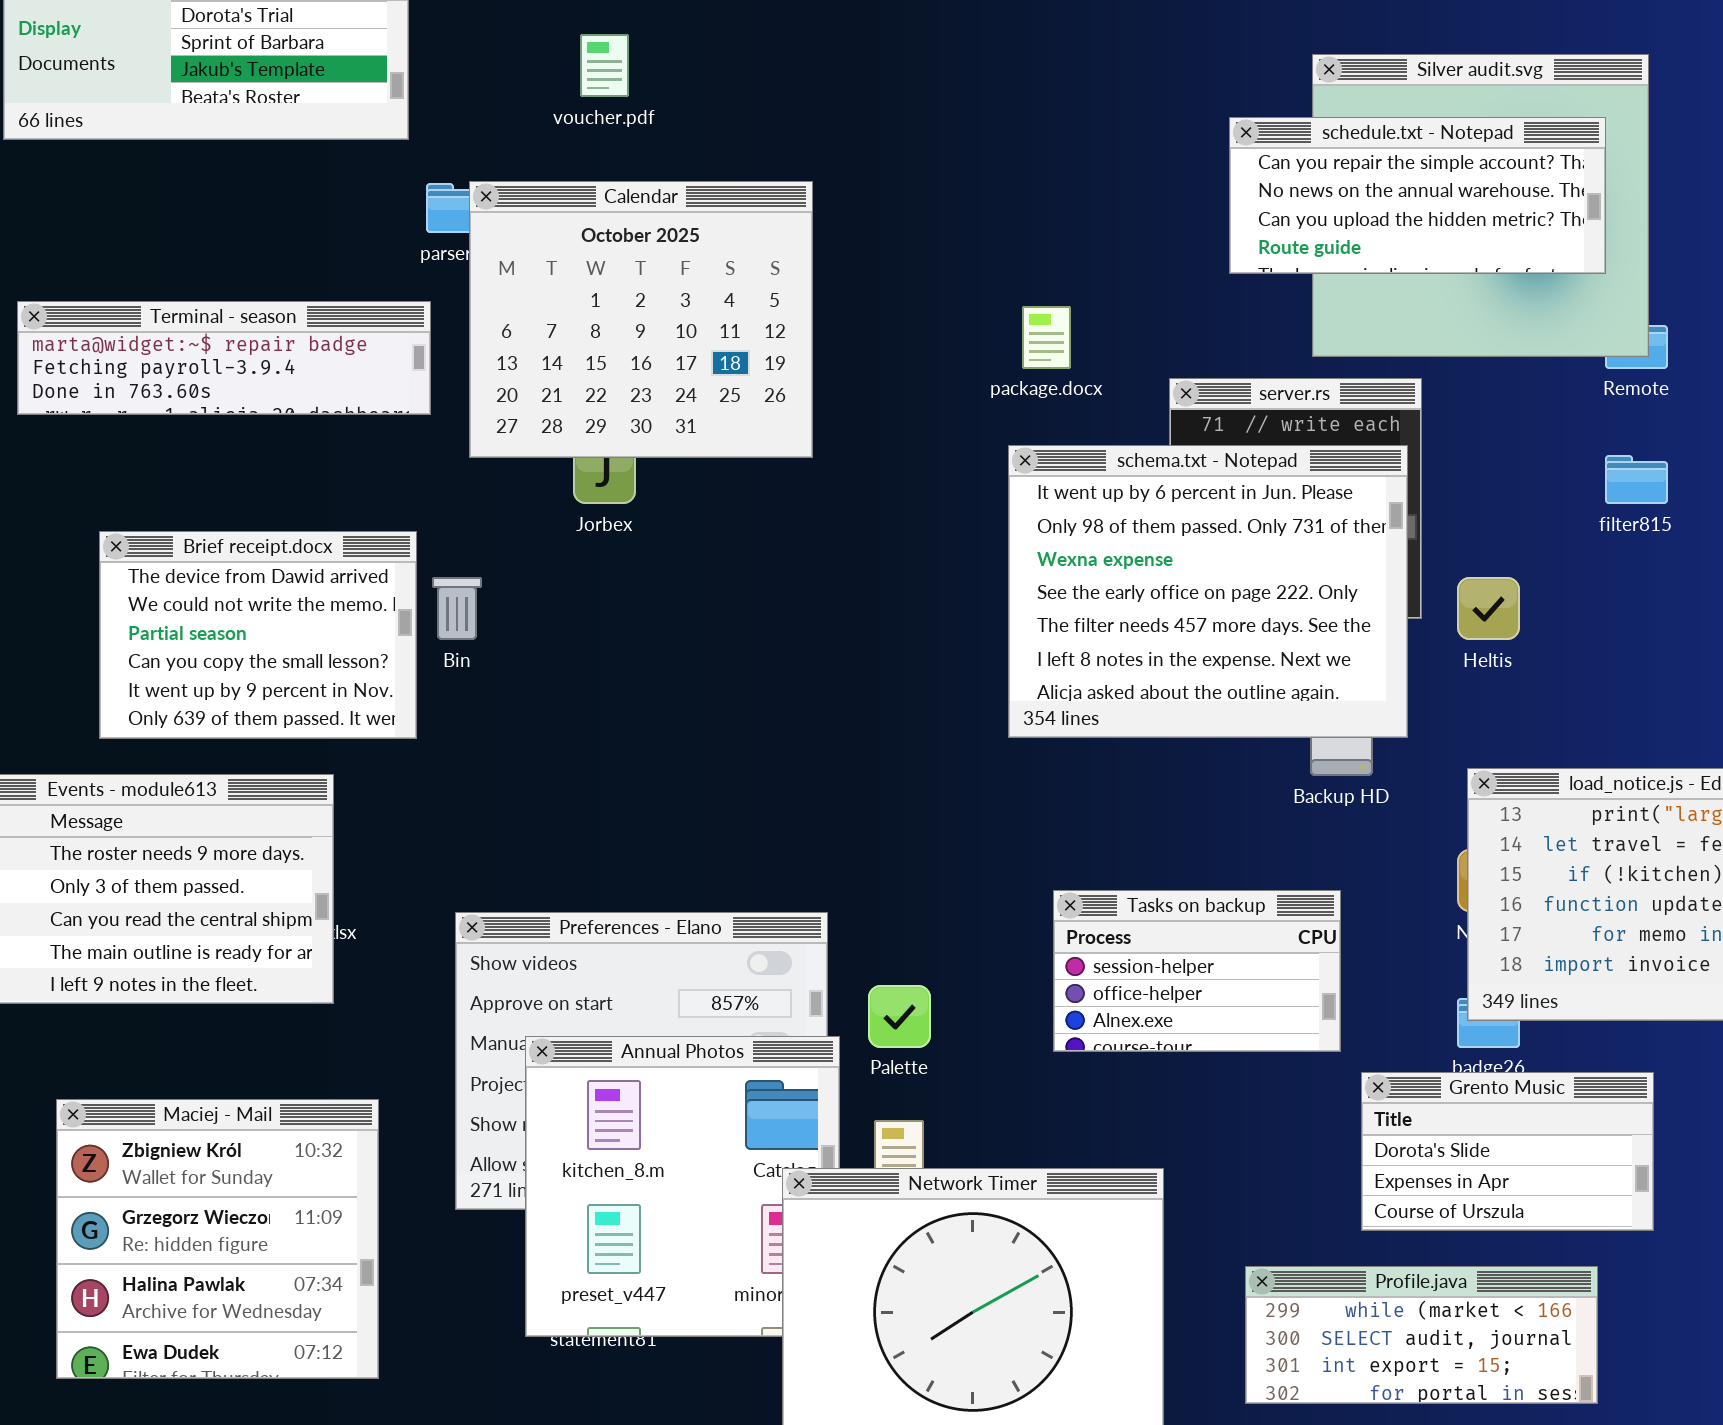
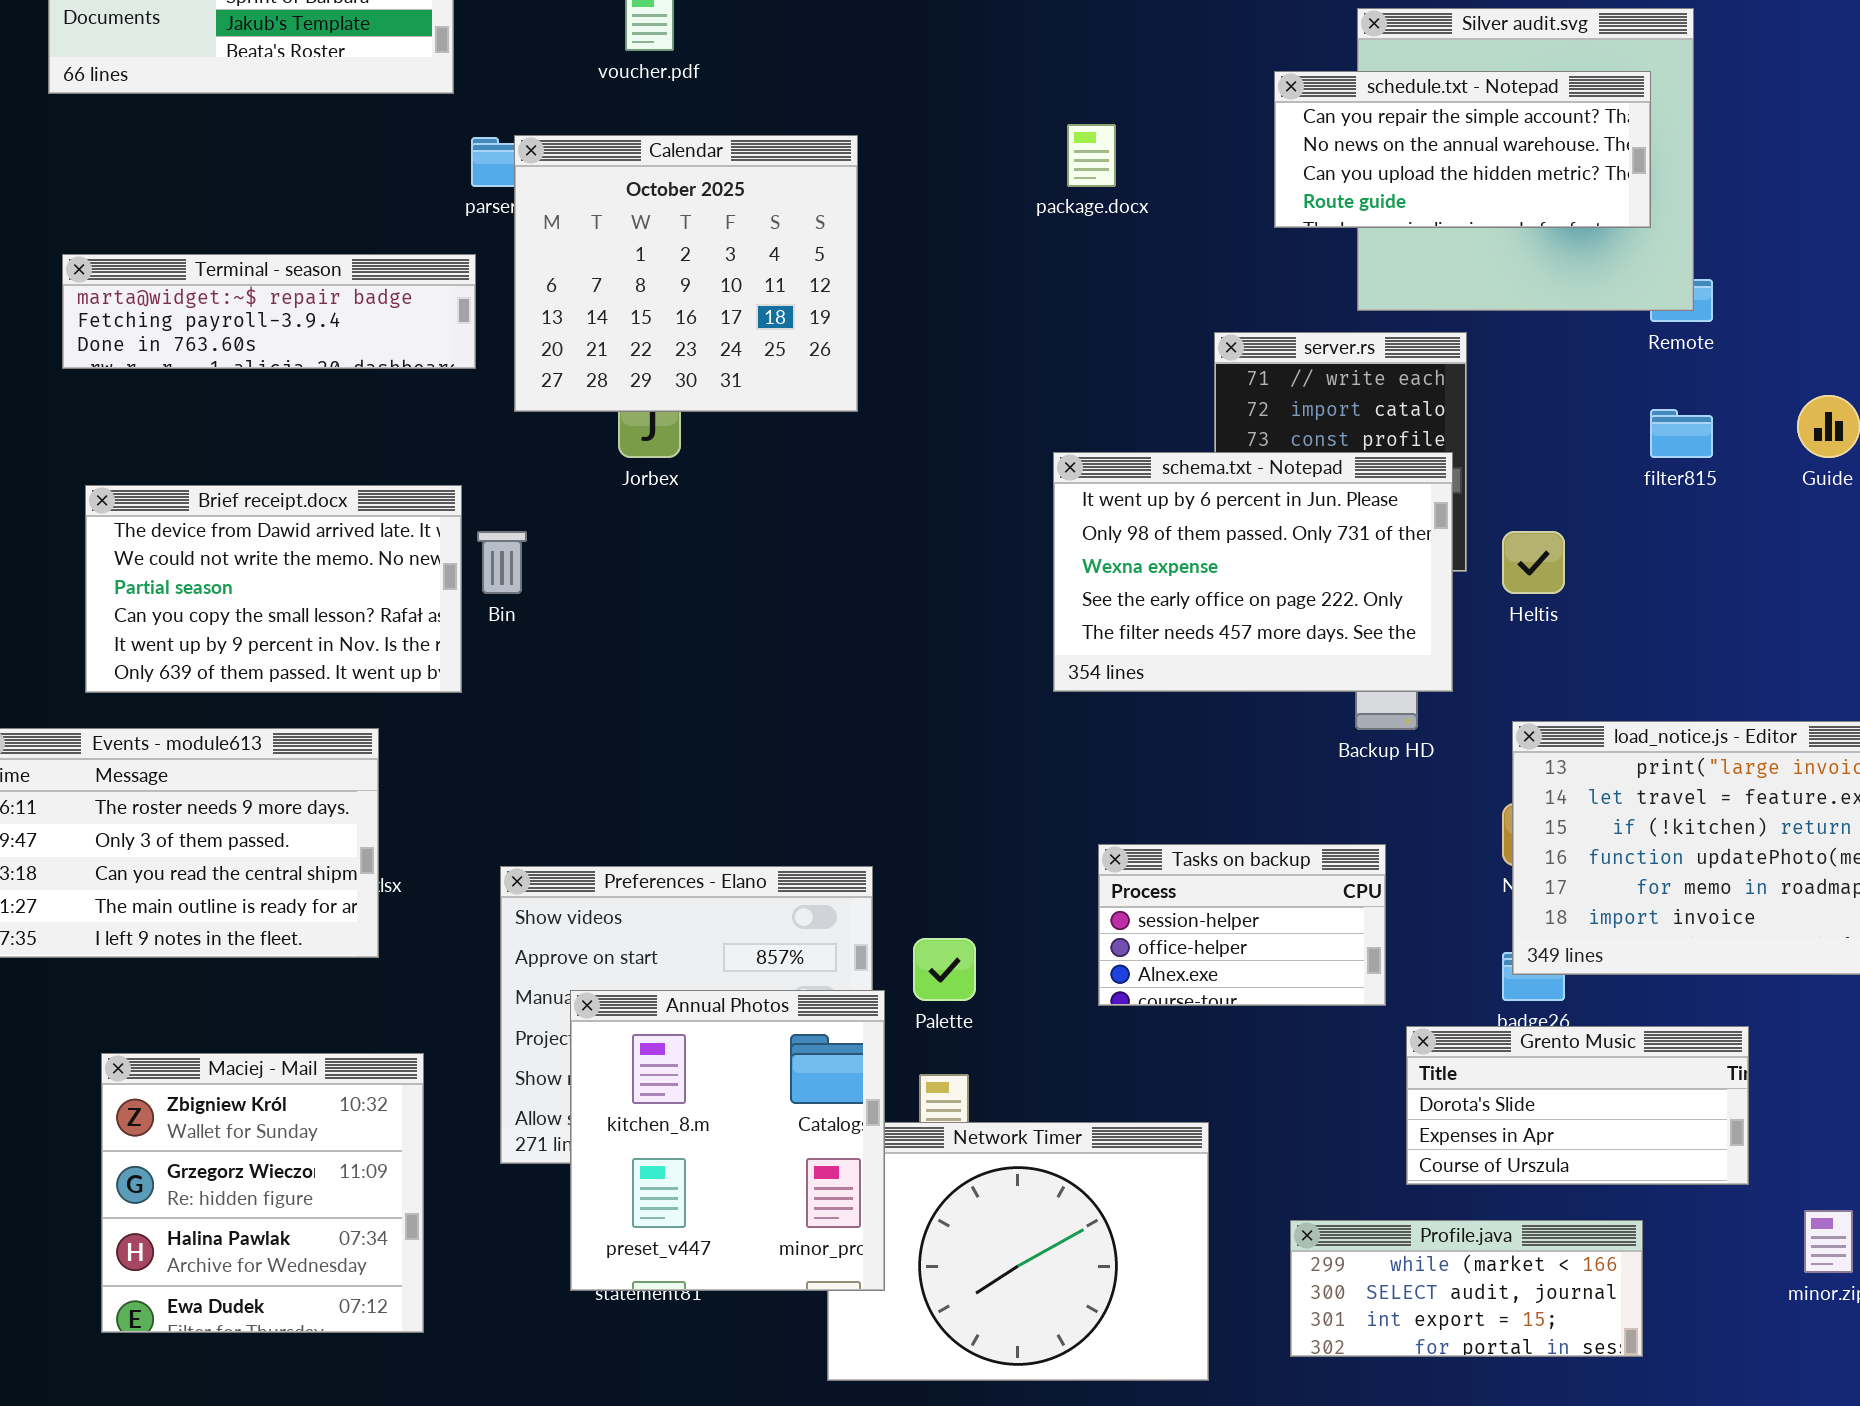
package.docx: [1022,306,1071,369] -> [1067,124,1116,187], moved
schema.txt - Notepad: [1008,445,1408,738] -> [1053,452,1453,692], resized
Brief receipt.docx: [99,531,417,739] -> [85,485,462,693], resized
Annual Photos: [525,1036,840,1337] -> [570,990,885,1291], raised
Grento Music: [1361,1072,1654,1231] -> [1406,1026,1749,1185], resized

